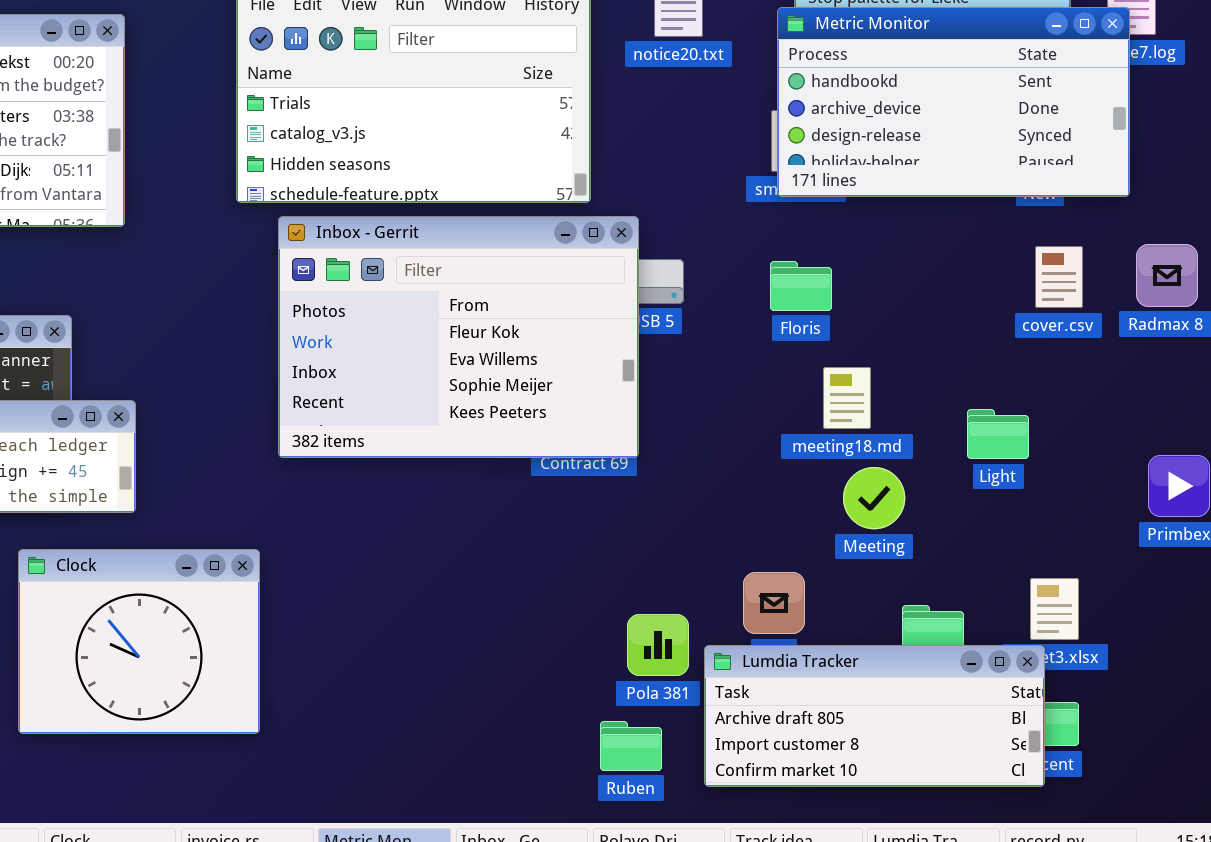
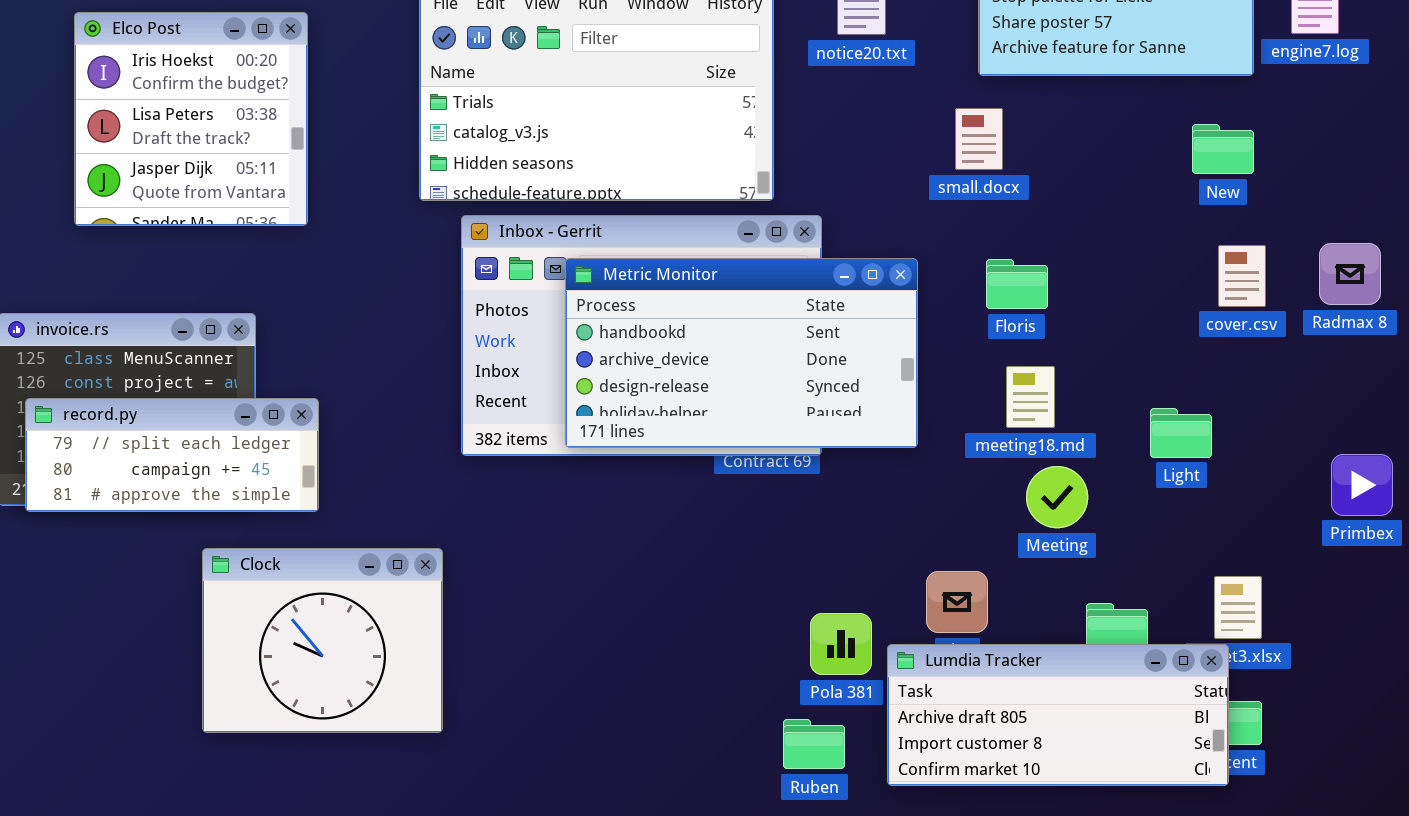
Metric Monitor: [777,7,1130,197] -> [565,258,918,448], moved
Floris: [770,261,832,311] -> [986,259,1048,309], moved

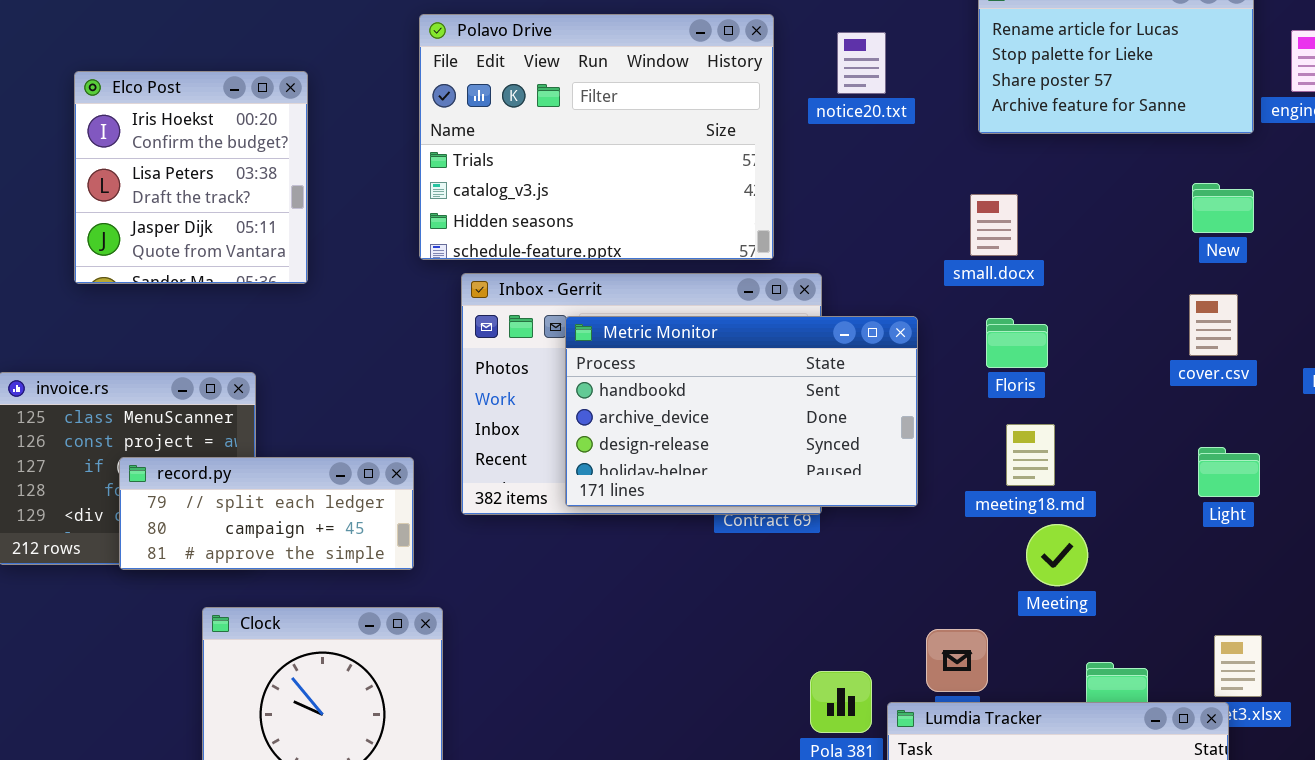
small.docx: [955,108,1003,170] -> [970,194,1018,256], moved
cover.csv: [1218,245,1266,307] -> [1189,294,1238,356], moved
record.py: [25,398,319,512] -> [119,457,414,570], moved
Light: [1150,408,1212,458] -> [1198,447,1260,497], moved

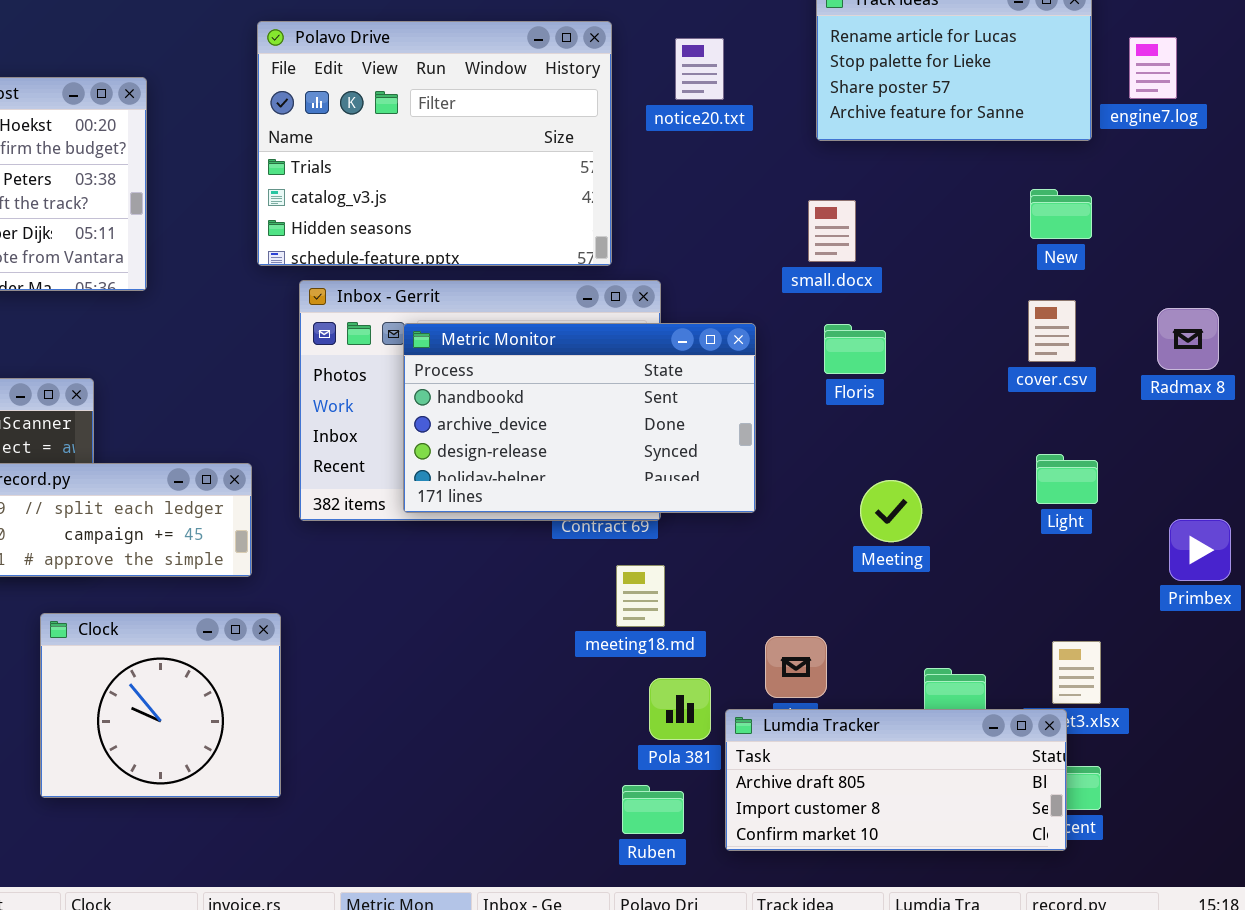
meeting18.md: [1006,424,1055,486] -> [616,565,665,627], moved
Meeting: [1026,524,1088,586] -> [860,480,922,542], moved

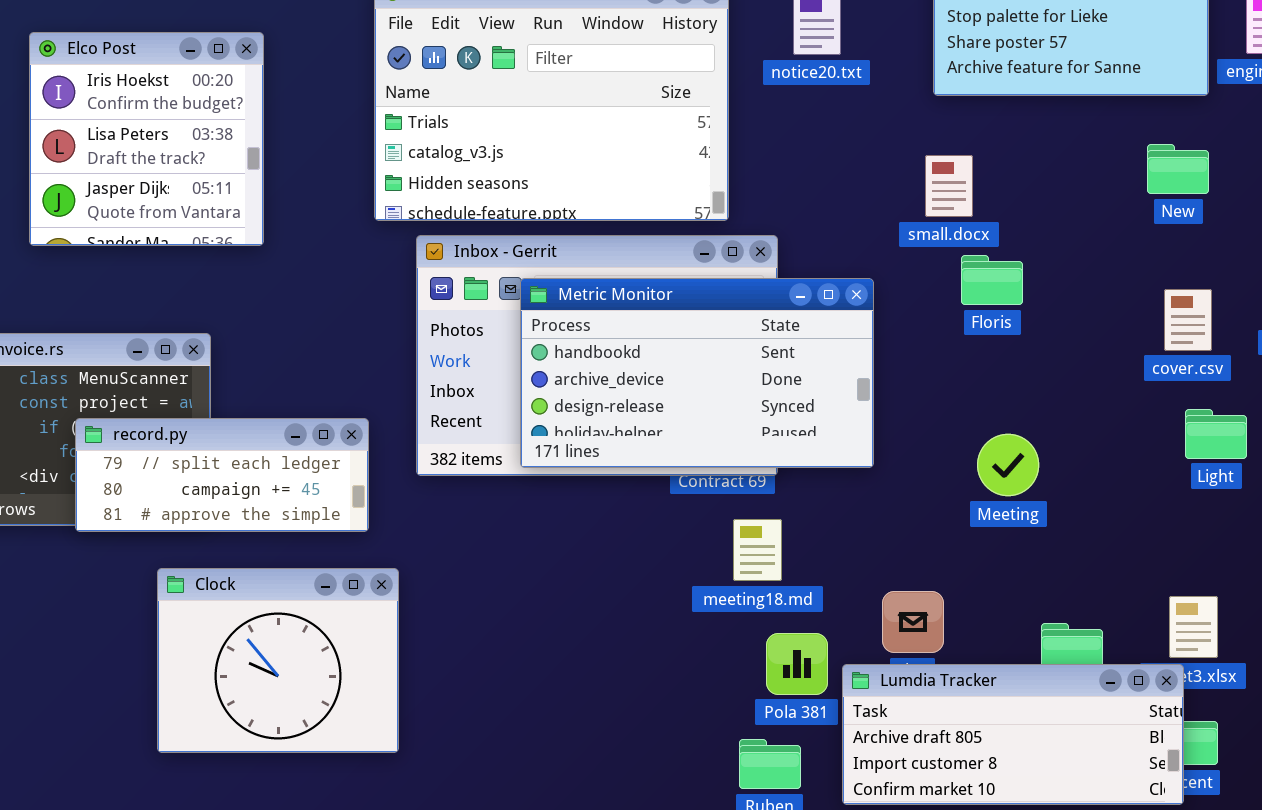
cover.csv: [1028,300,1076,362] -> [1164,289,1212,351], moved
Floris: [824,324,886,374] -> [961,255,1023,305], moved
Light: [1036,454,1098,504] -> [1185,409,1247,459], moved

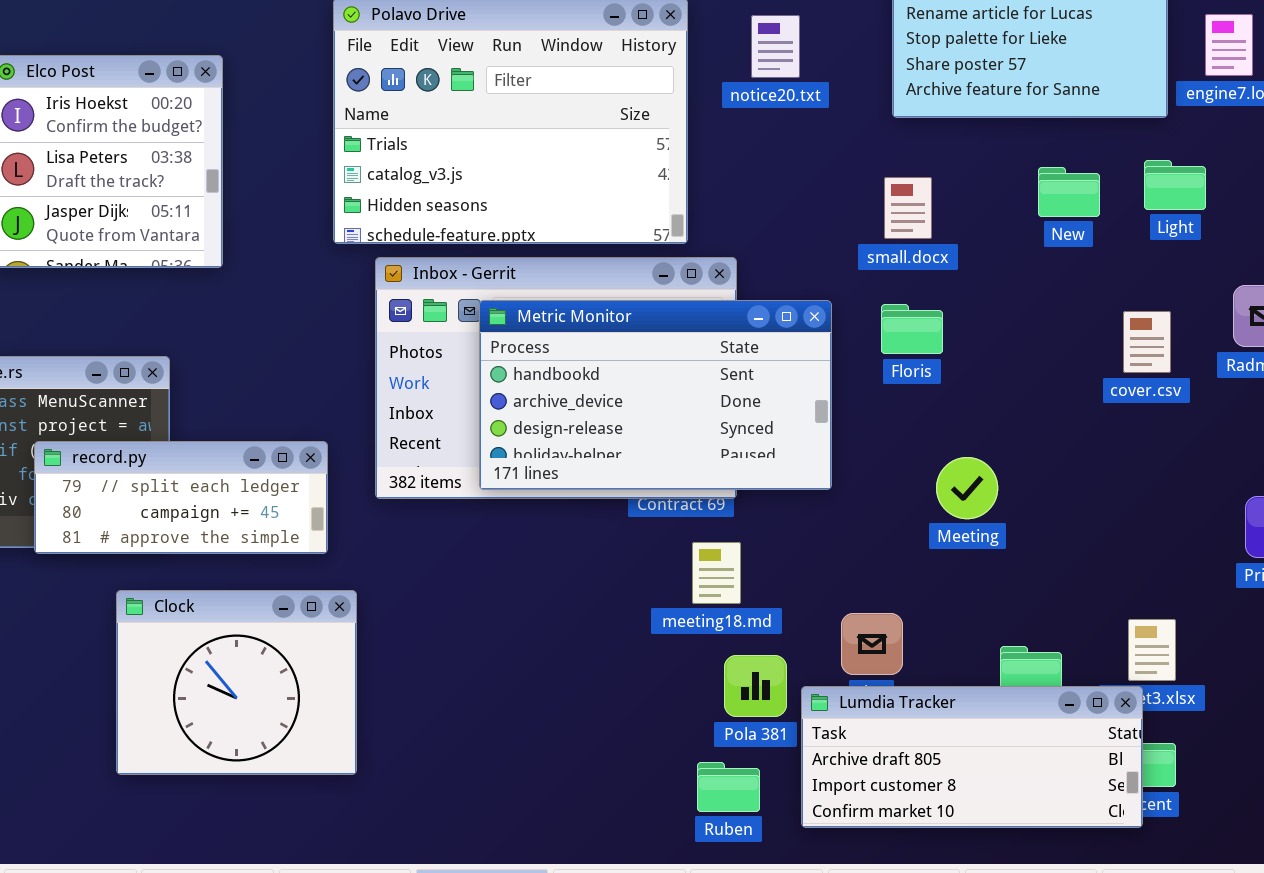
New: [1147,144,1209,194] -> [1038,167,1100,217], moved
Floris: [961,255,1023,305] -> [881,304,943,354], moved
Light: [1185,409,1247,459] -> [1144,160,1206,210], moved

